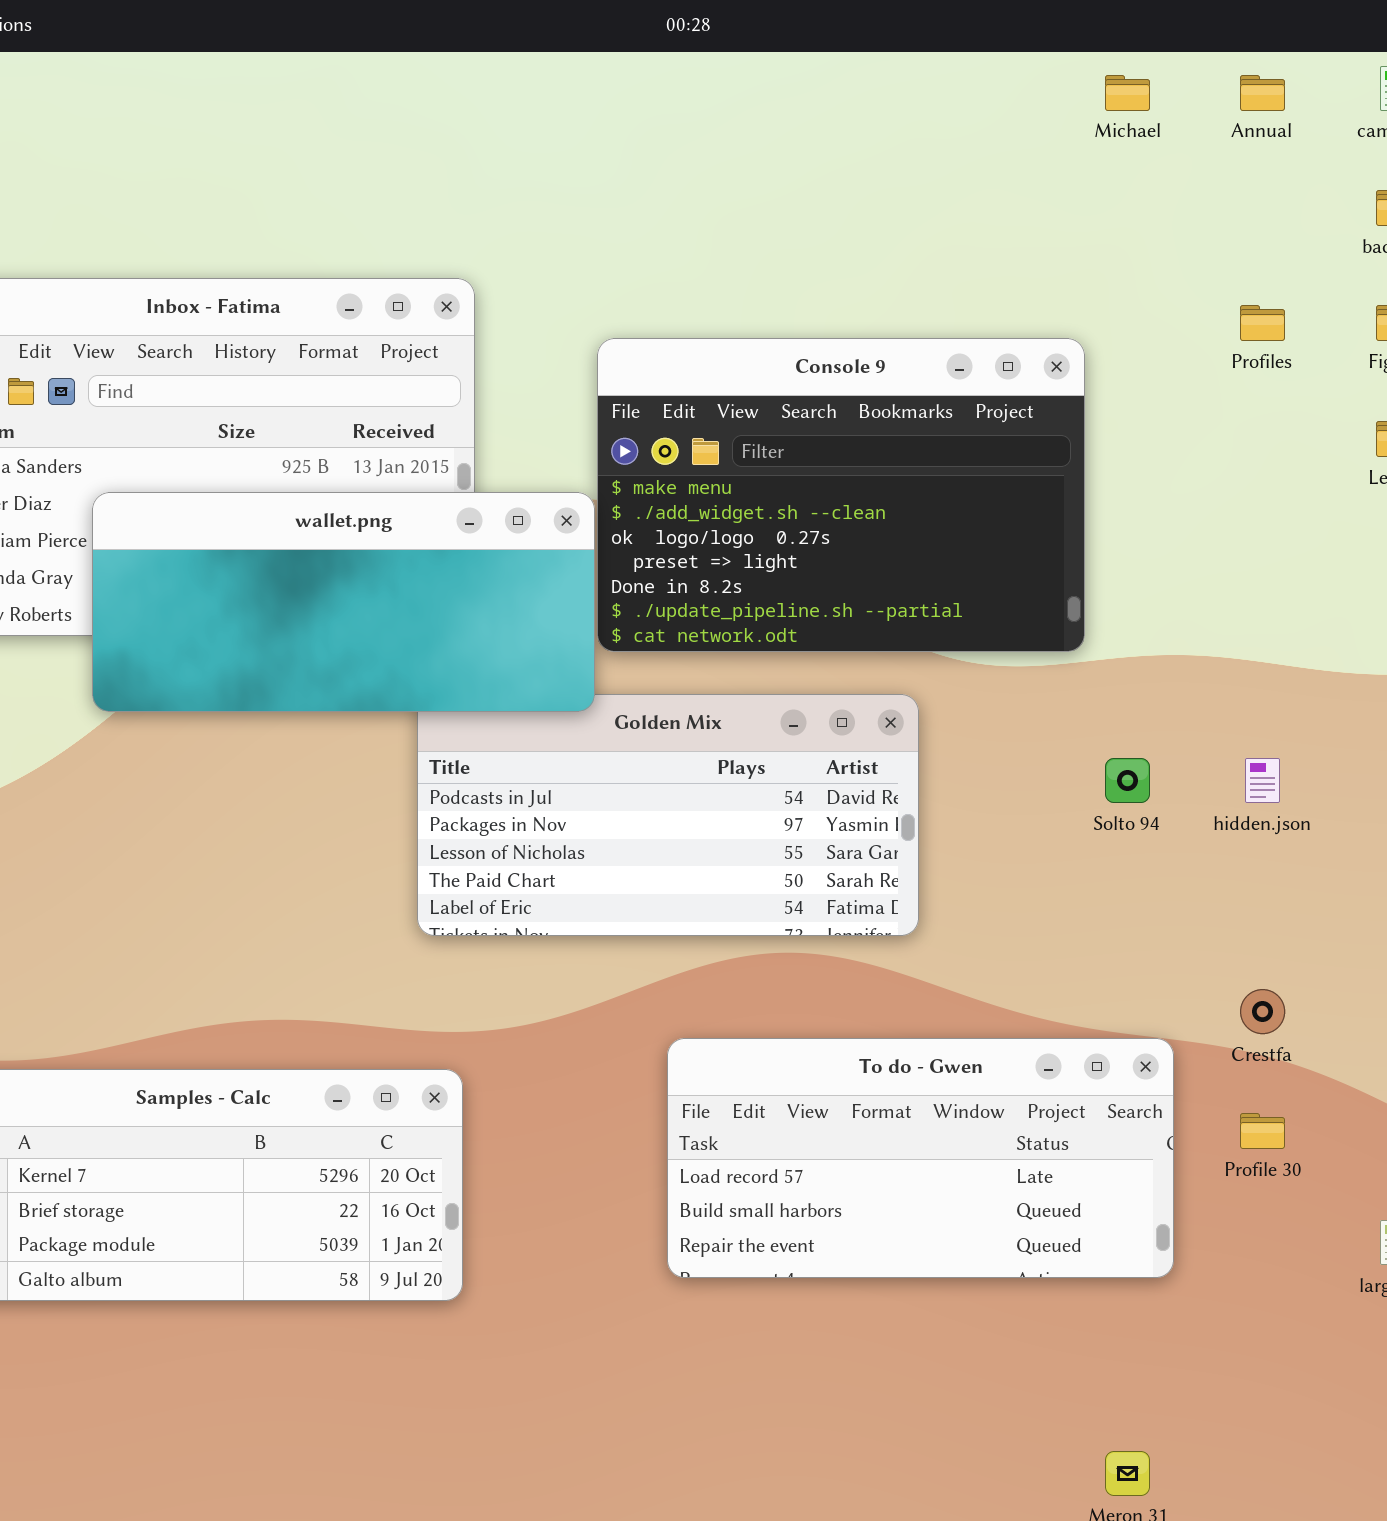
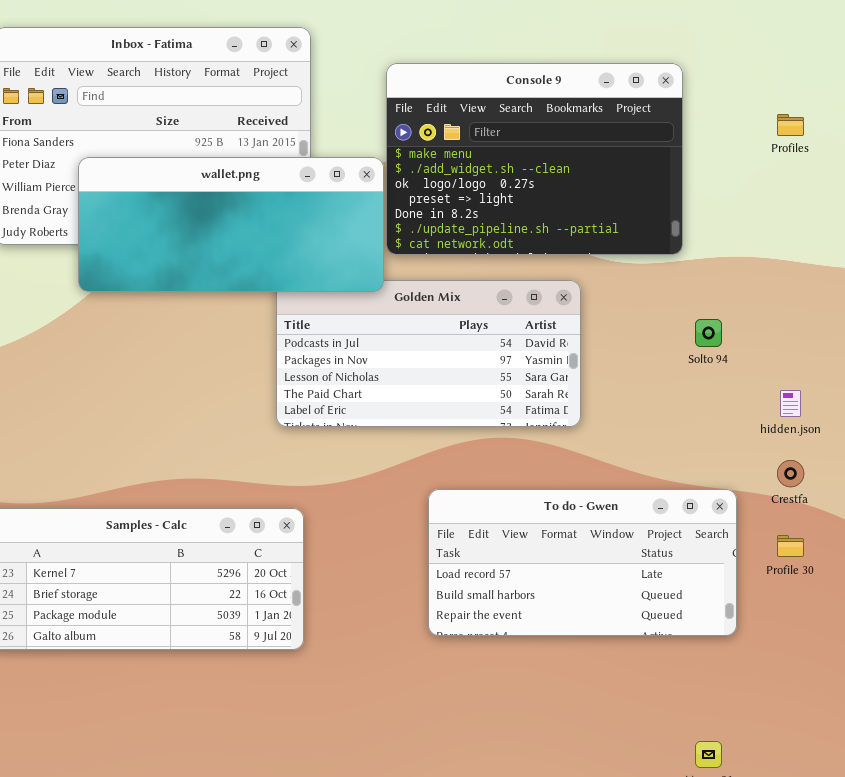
Profiles: [1240,305,1285,341] -> [777,114,804,136], moved
hidden.json: [1245,758,1280,803] -> [780,390,801,417], moved

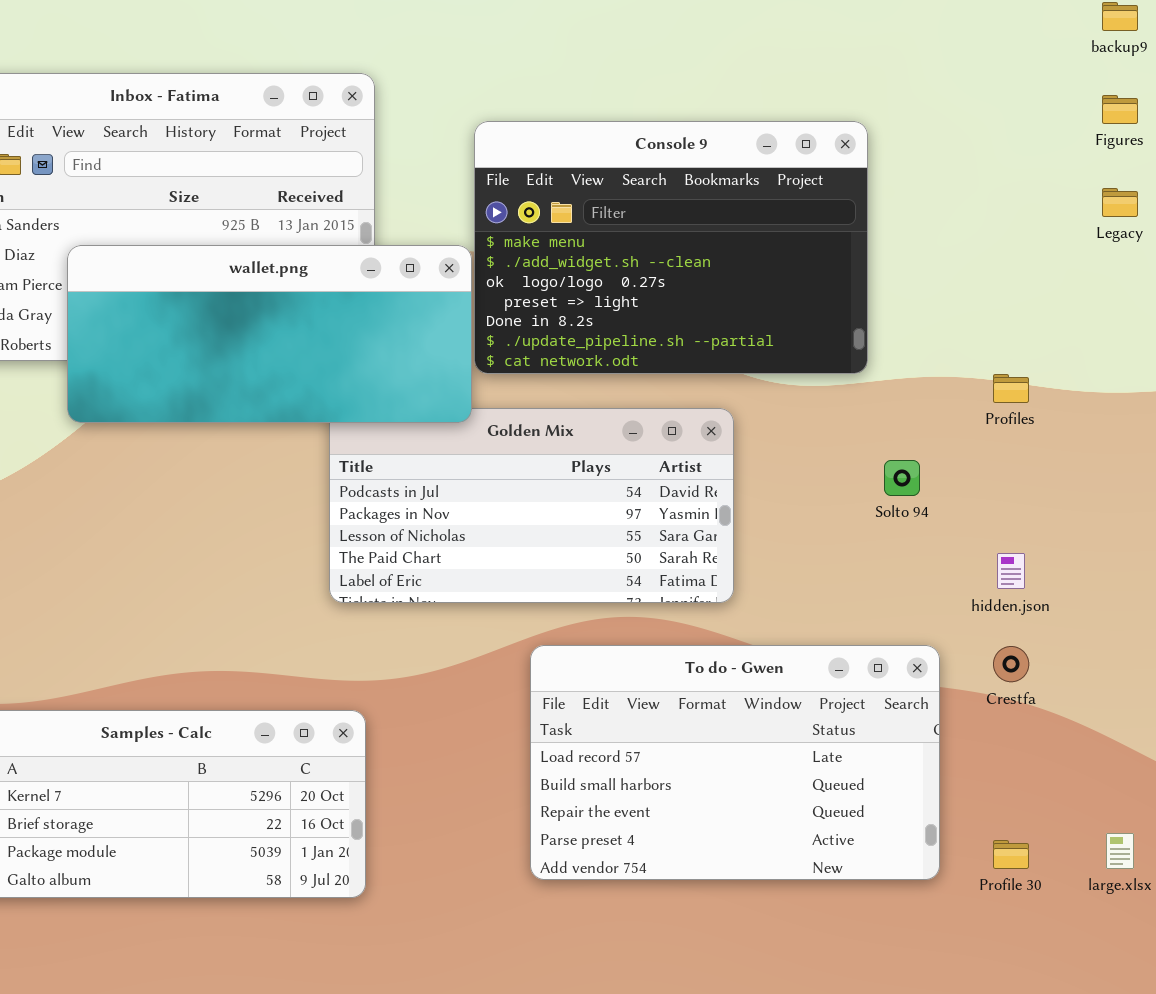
Profiles: [777,114,804,136] -> [993,374,1029,403], moved
To do - Gwen: [428,489,737,636] -> [530,645,940,880], resized
Profile 30: [777,535,804,557] -> [993,840,1029,869], moved

